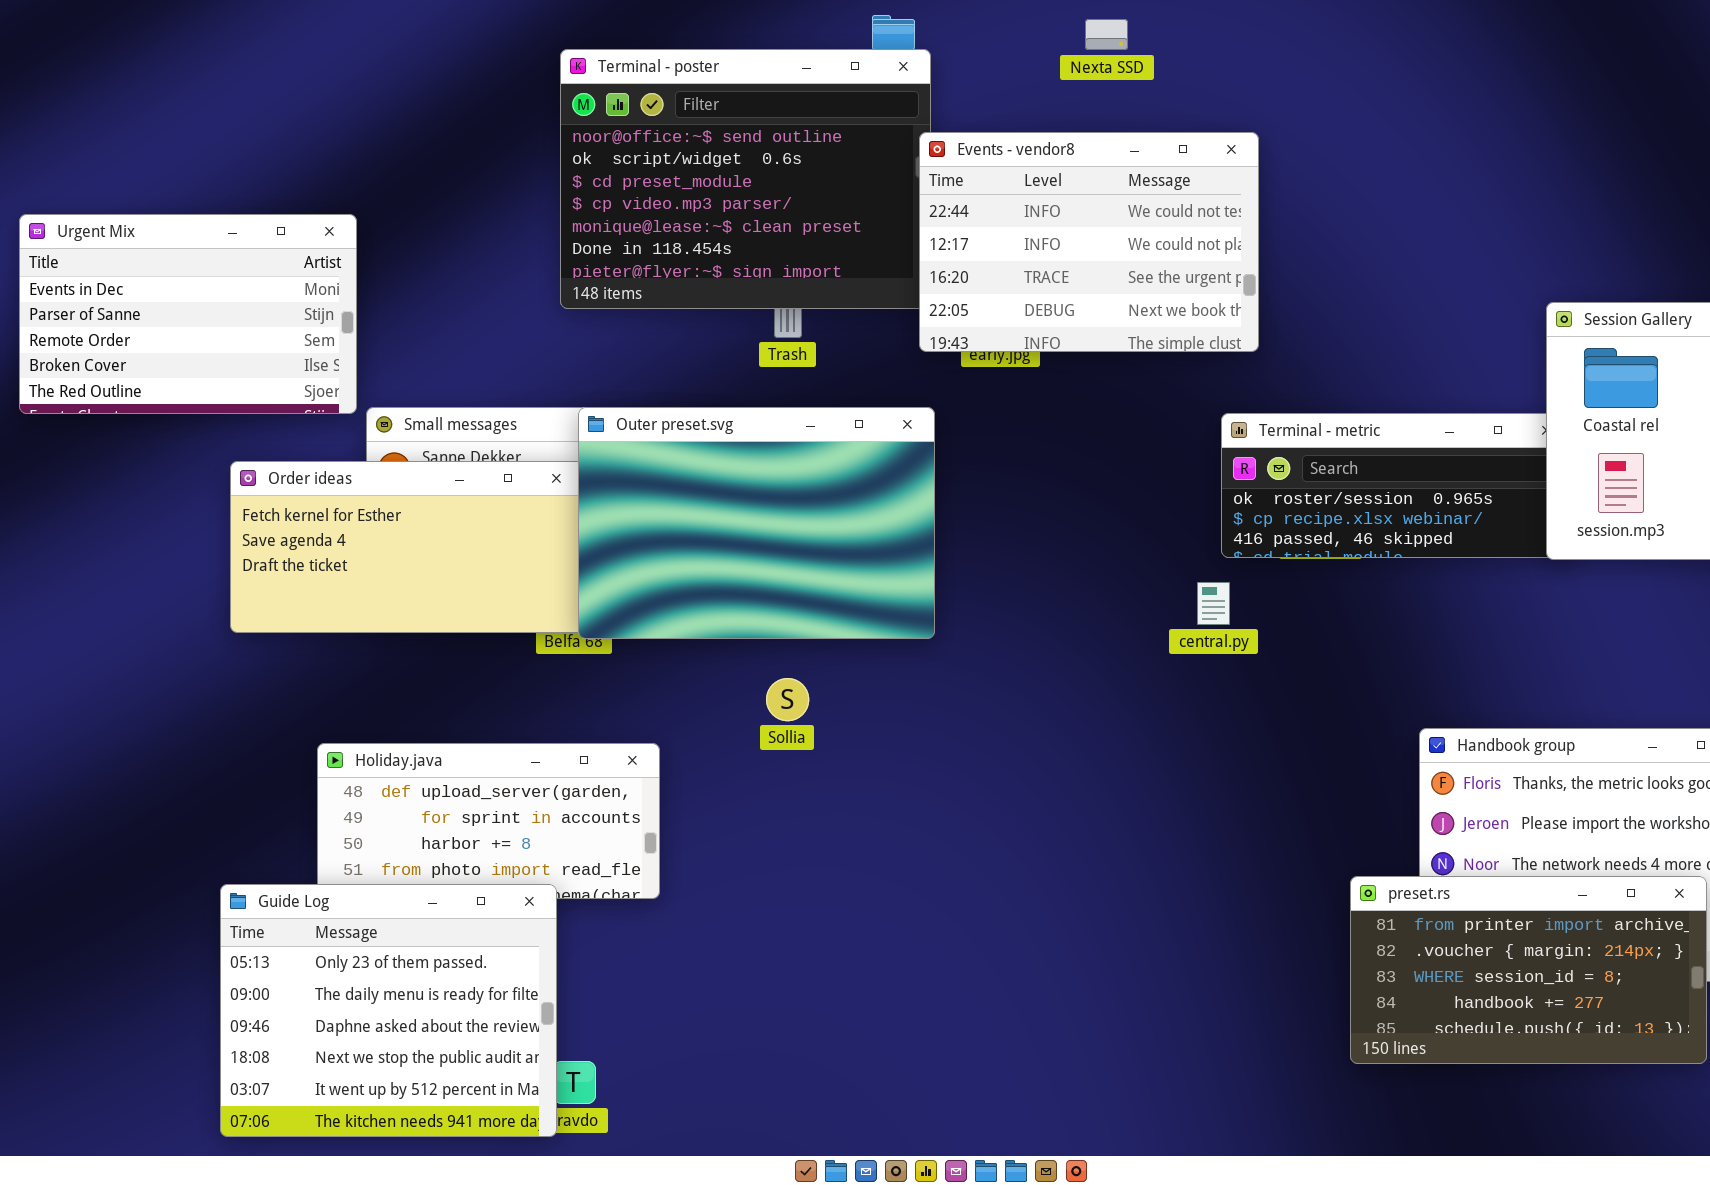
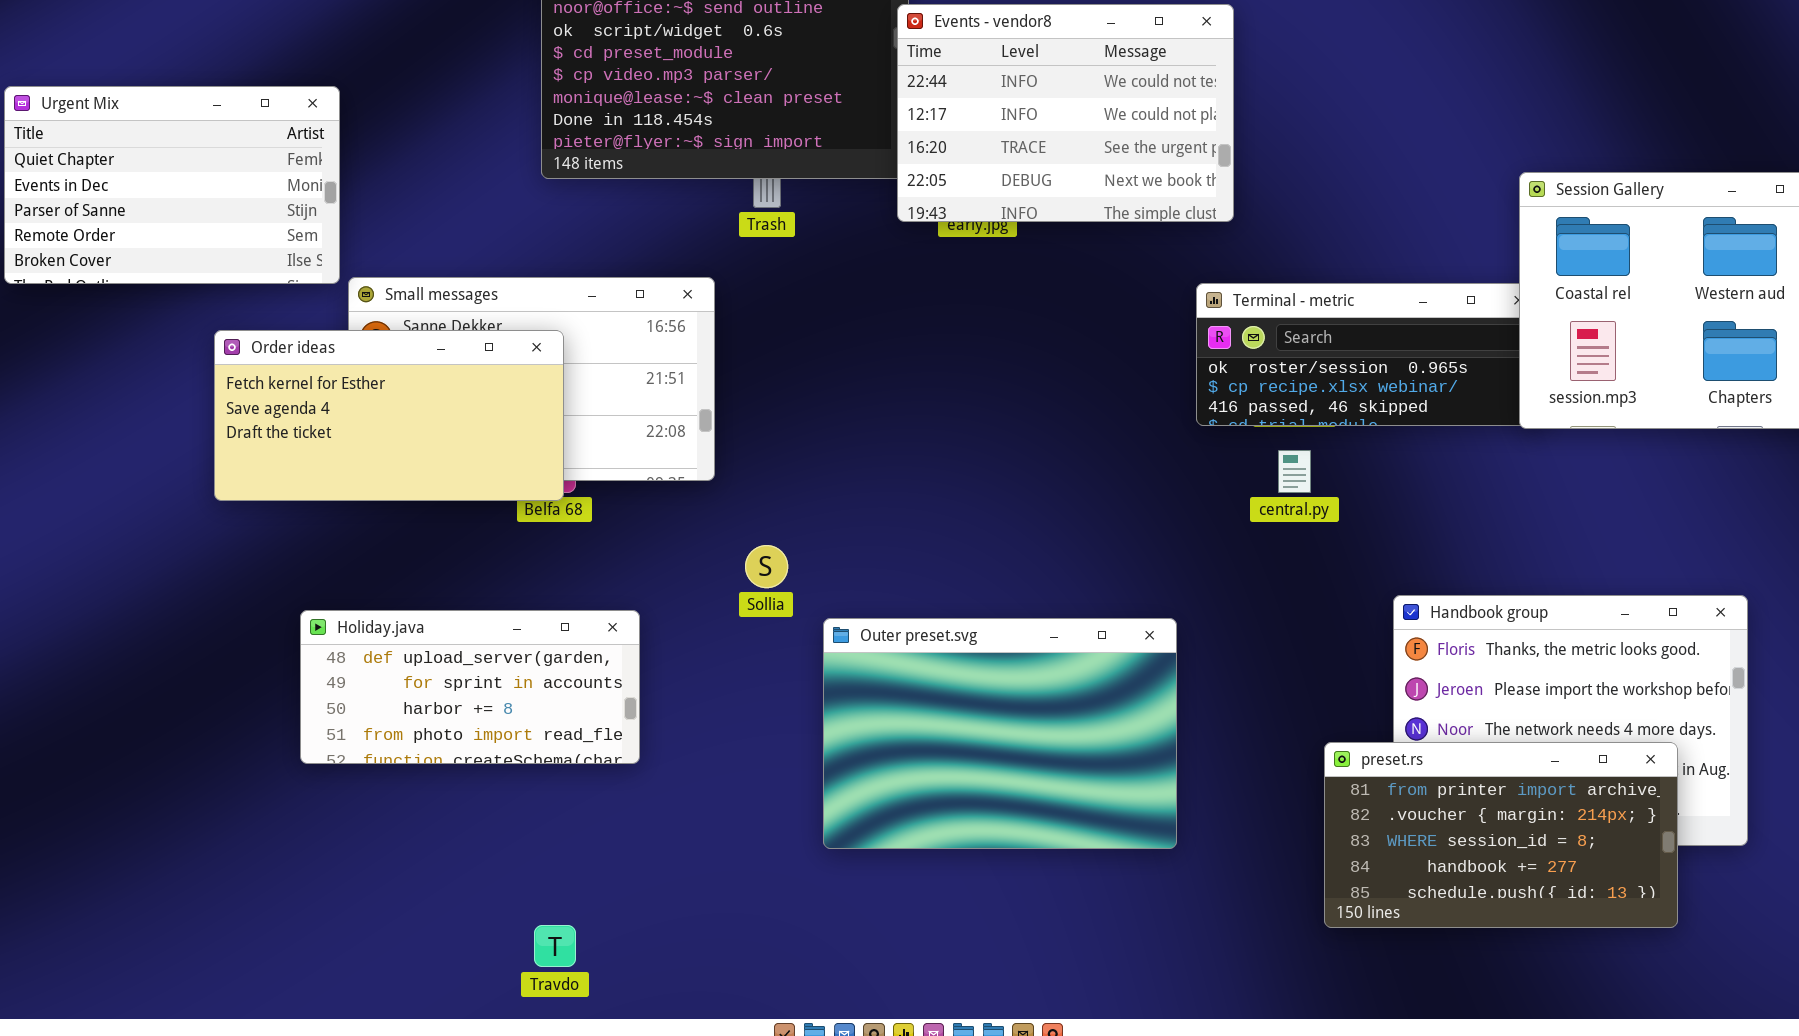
Urgent Mix: [19,214,357,414] -> [4,86,340,284], scrolled up 1 row
Outer preset.svg: [578,407,935,639] -> [823,618,1177,849], moved
central.py: [1197,582,1230,625] -> [1278,450,1311,493], moved
Guide Log: [220,884,557,1137] -> none, closed

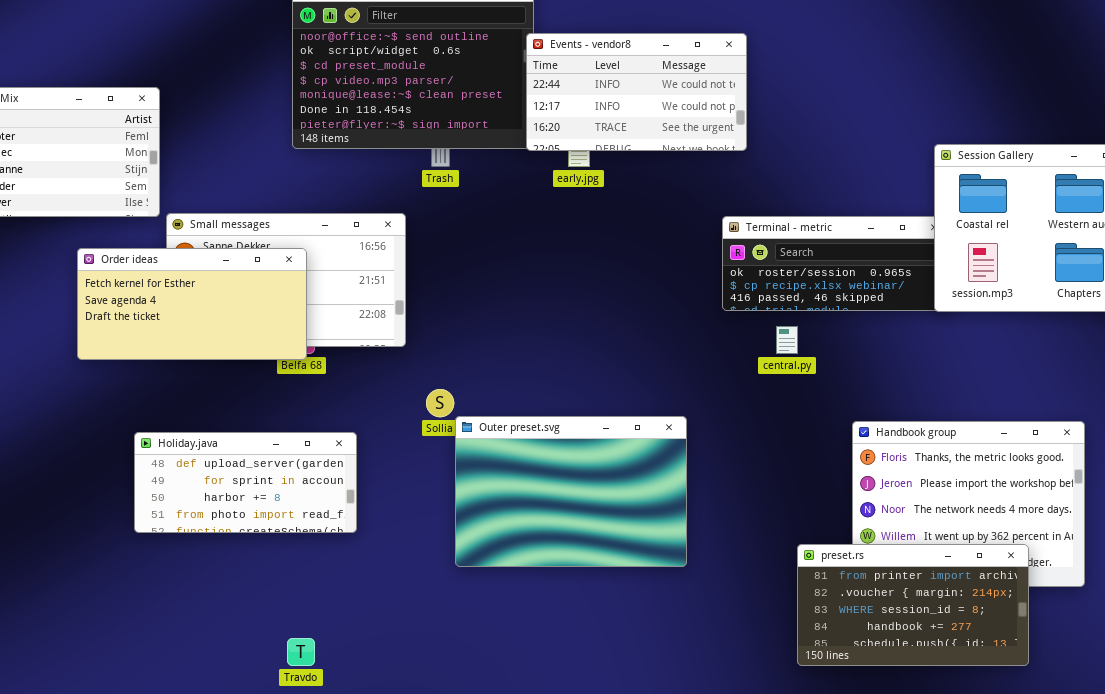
Events - vendor8: [897,4,1234,222] -> [526,33,747,151], resized
Outer preset.svg: [823,618,1177,849] -> [455,416,687,567], moved
preset.rs: [1324,742,1678,928] -> [797,544,1029,666], moved

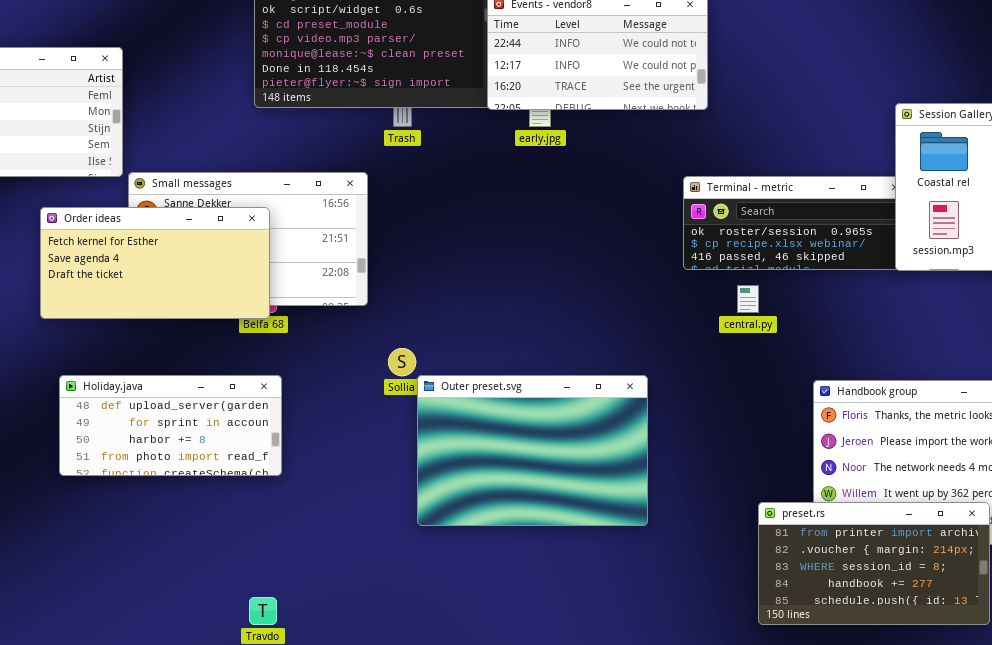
Holiday.java: [134,432,357,533] -> [59,375,282,476], moved

